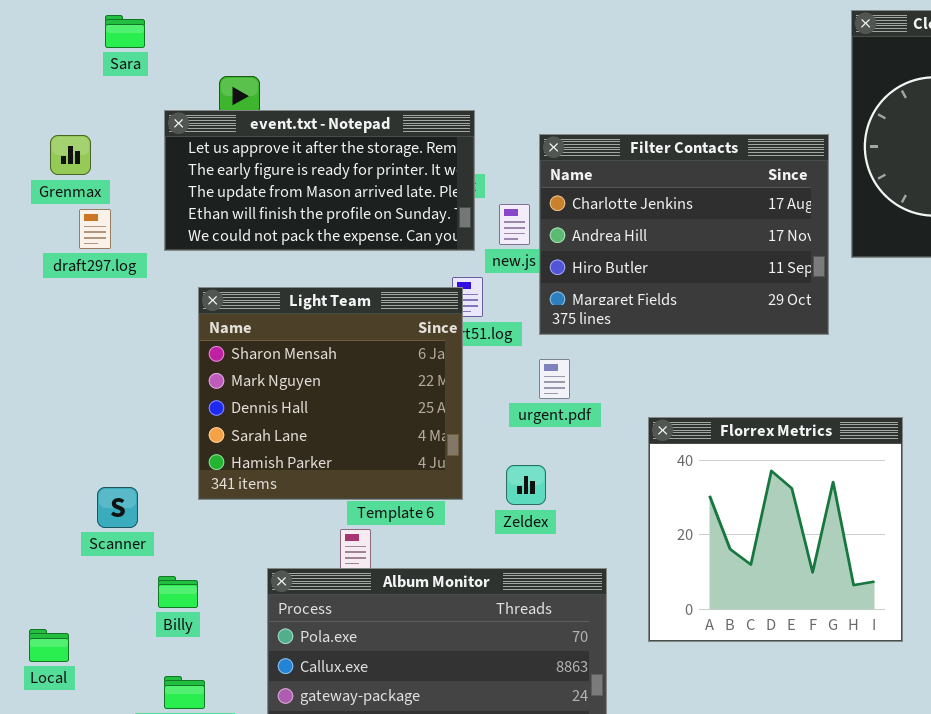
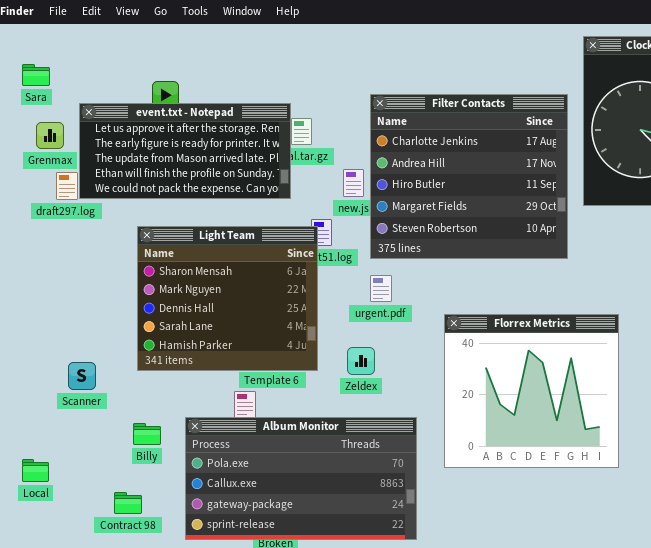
Sara: [105,15,145,48] -> [22,64,50,86], moved
event.txt - Notepad: [164,110,475,251] -> [79,103,291,199], moved
Filter Contacts: [539,134,829,335] -> [370,94,568,259], resized
Billy: [158,576,198,608] -> [133,423,161,445], moved

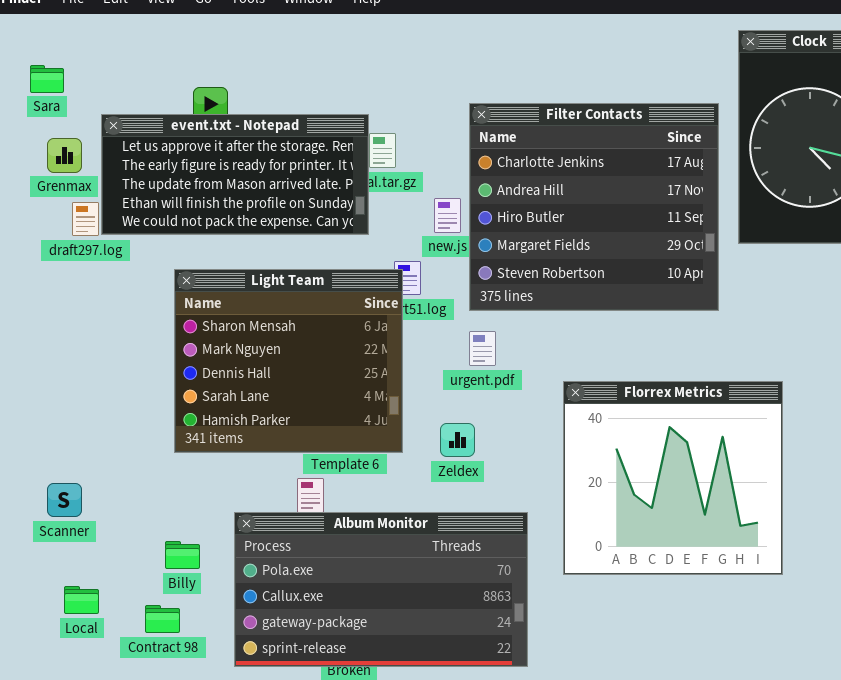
Scanner: [68,362,96,390] -> [47,483,82,517], moved
Billy: [133,423,161,445] -> [165,541,200,569], moved
Local: [22,459,49,482] -> [64,586,99,614], moved

